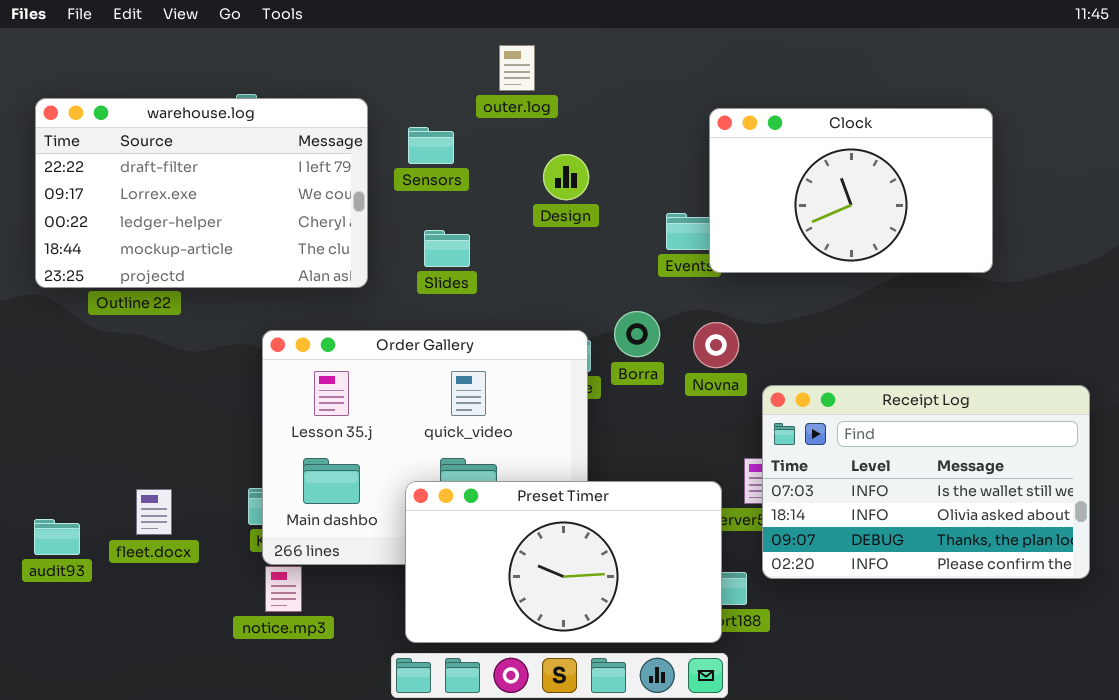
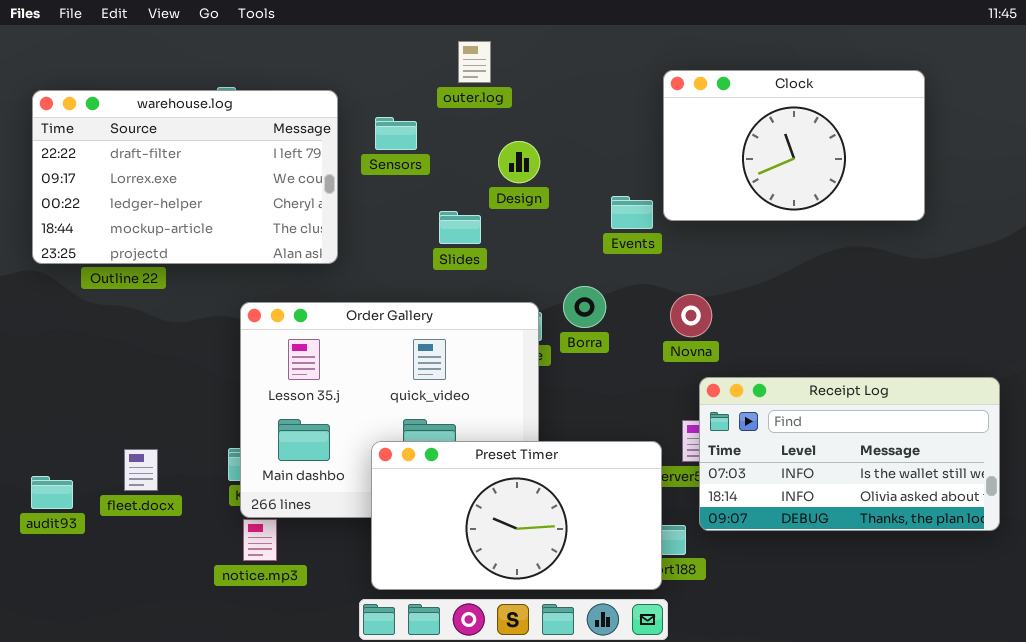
Clock: [709,108,993,273] -> [663,70,925,221], moved
Slides: [424,230,470,267] -> [439,211,481,244], moved
Novna: [693,322,739,368] -> [670,294,712,337], moved
Receipt Log: [762,385,1090,579] -> [699,377,1000,531], resized

